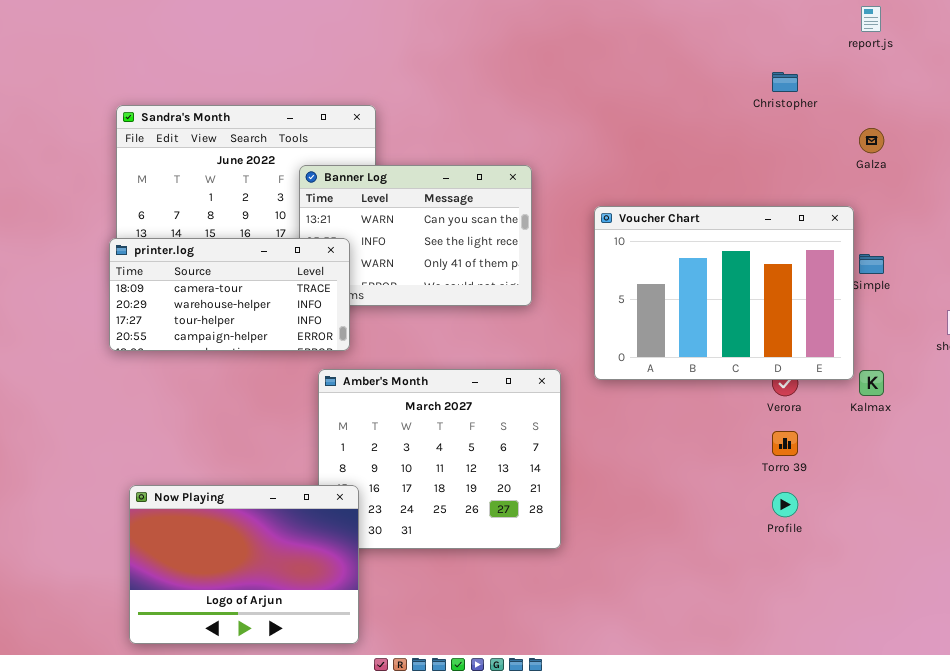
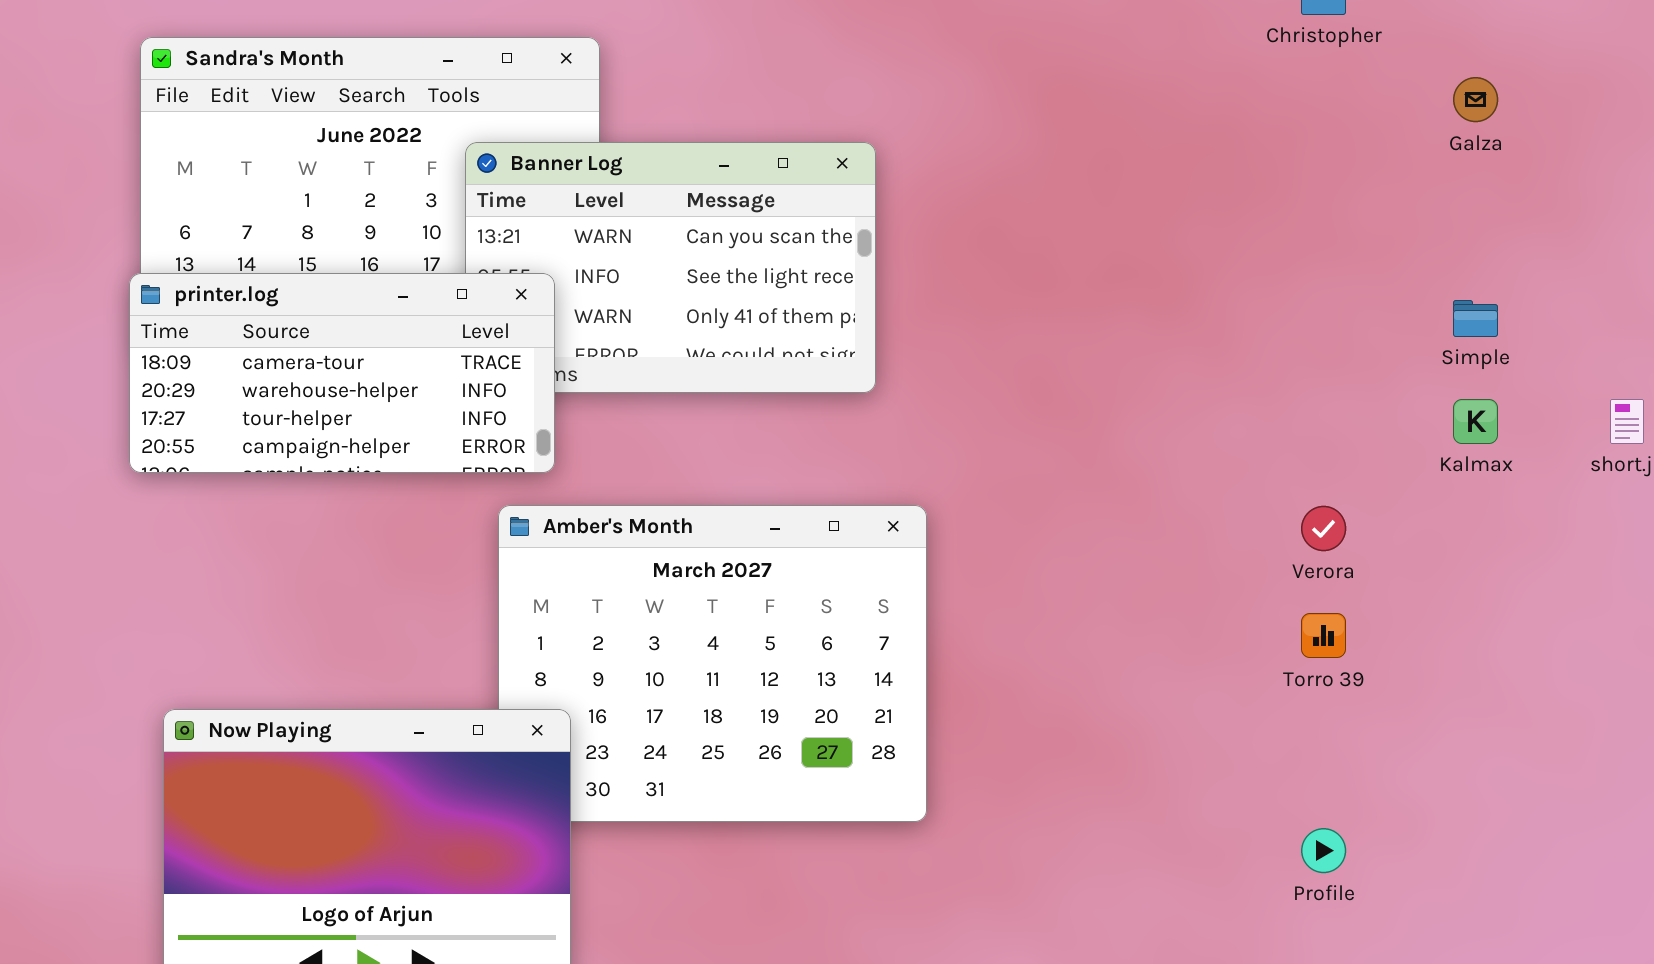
Voucher Chart: [594,206,854,380] -> none, closed
Kalmax: [859,370,884,396] -> [1453,399,1498,444], moved
Profile: [772,492,798,517] -> [1301,828,1346,873], moved

